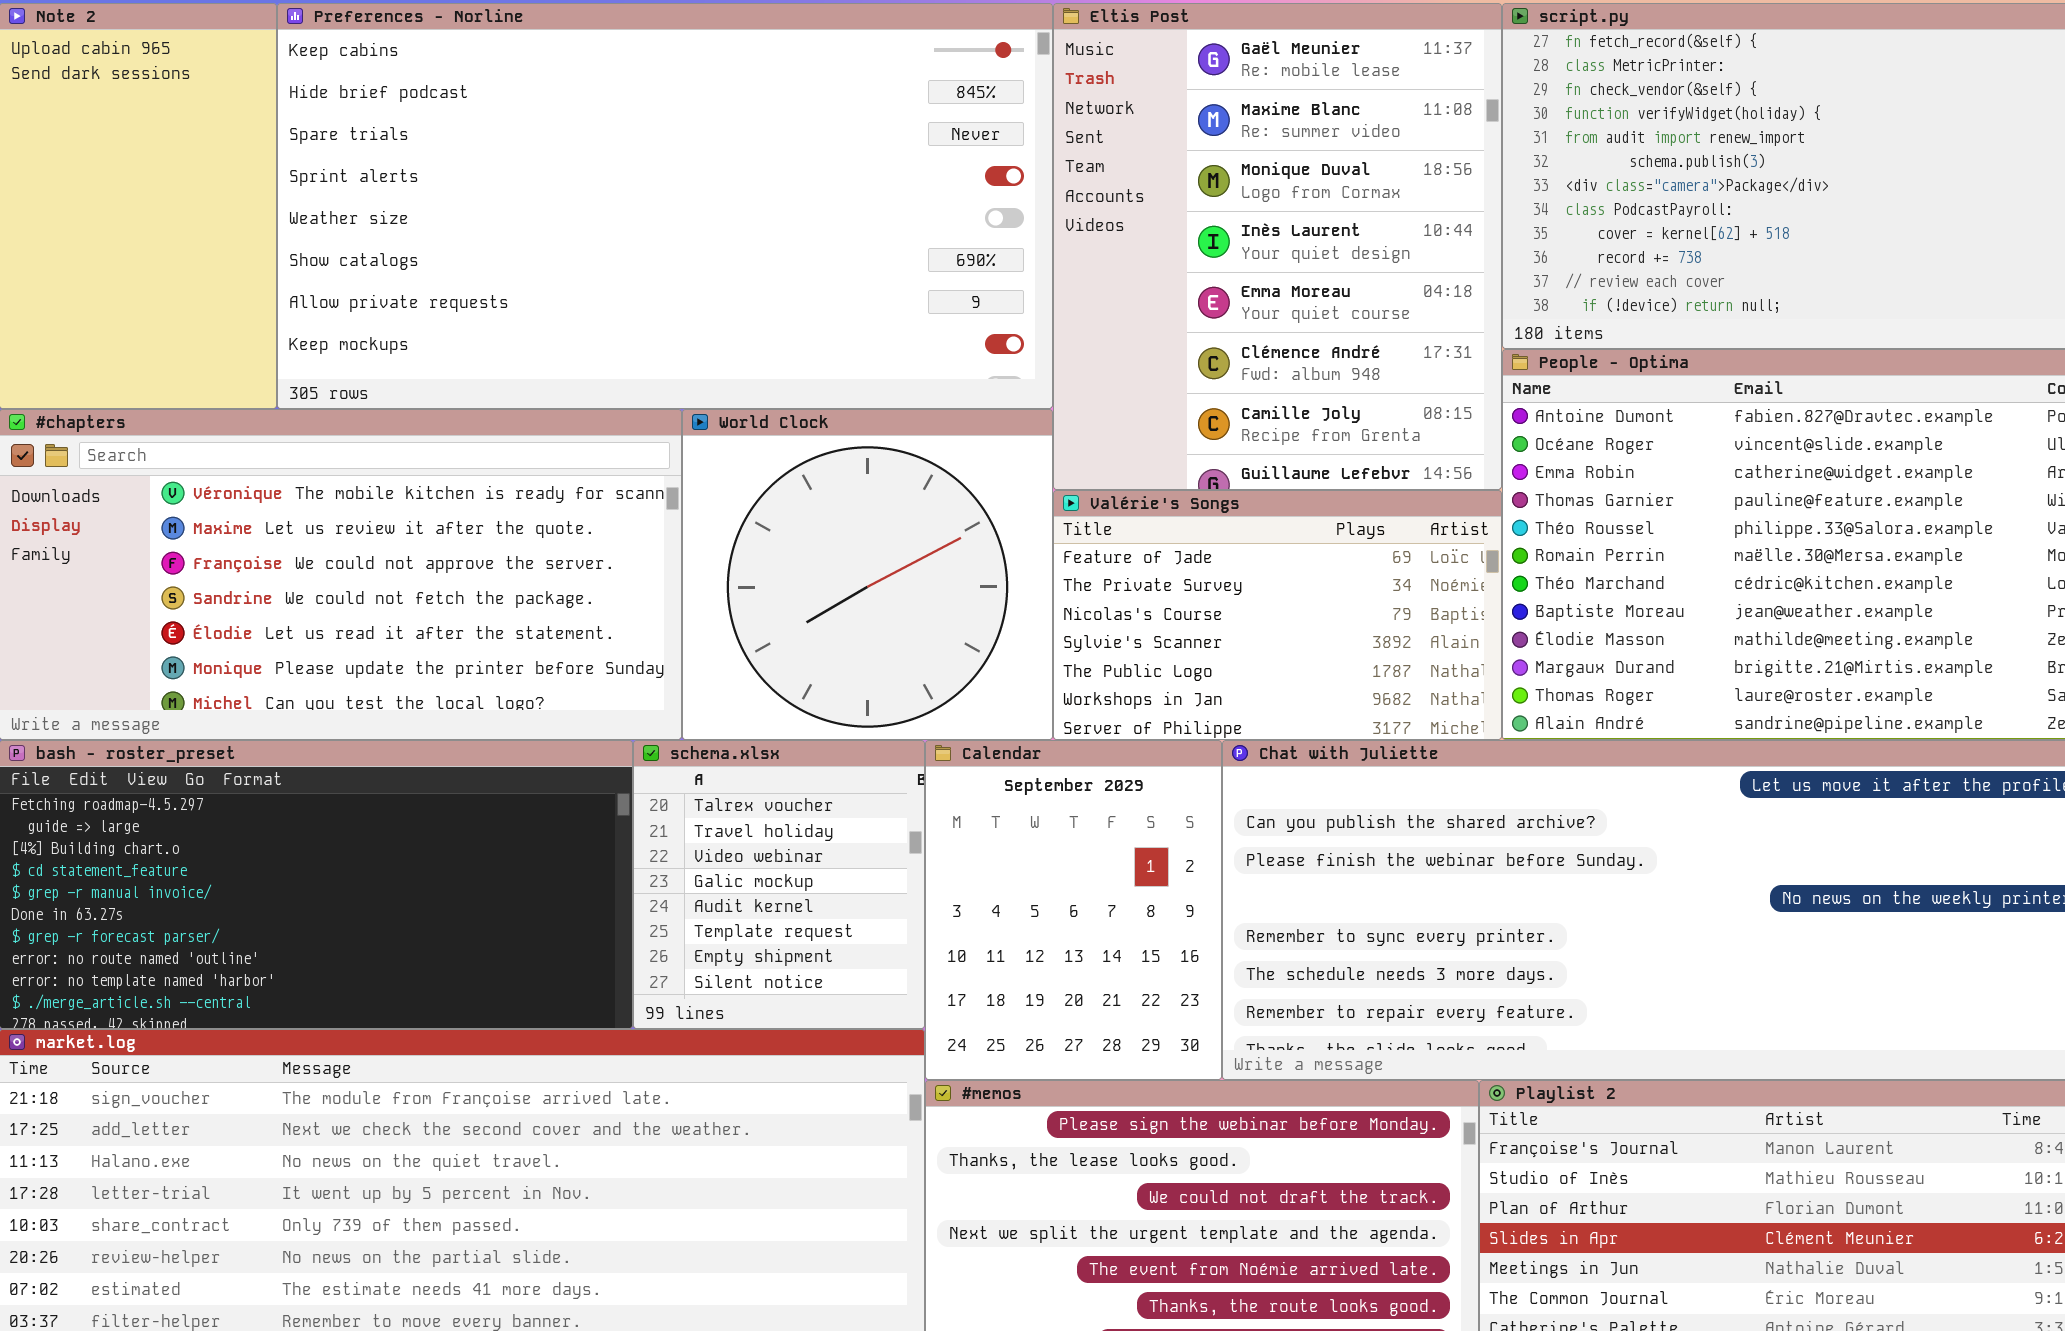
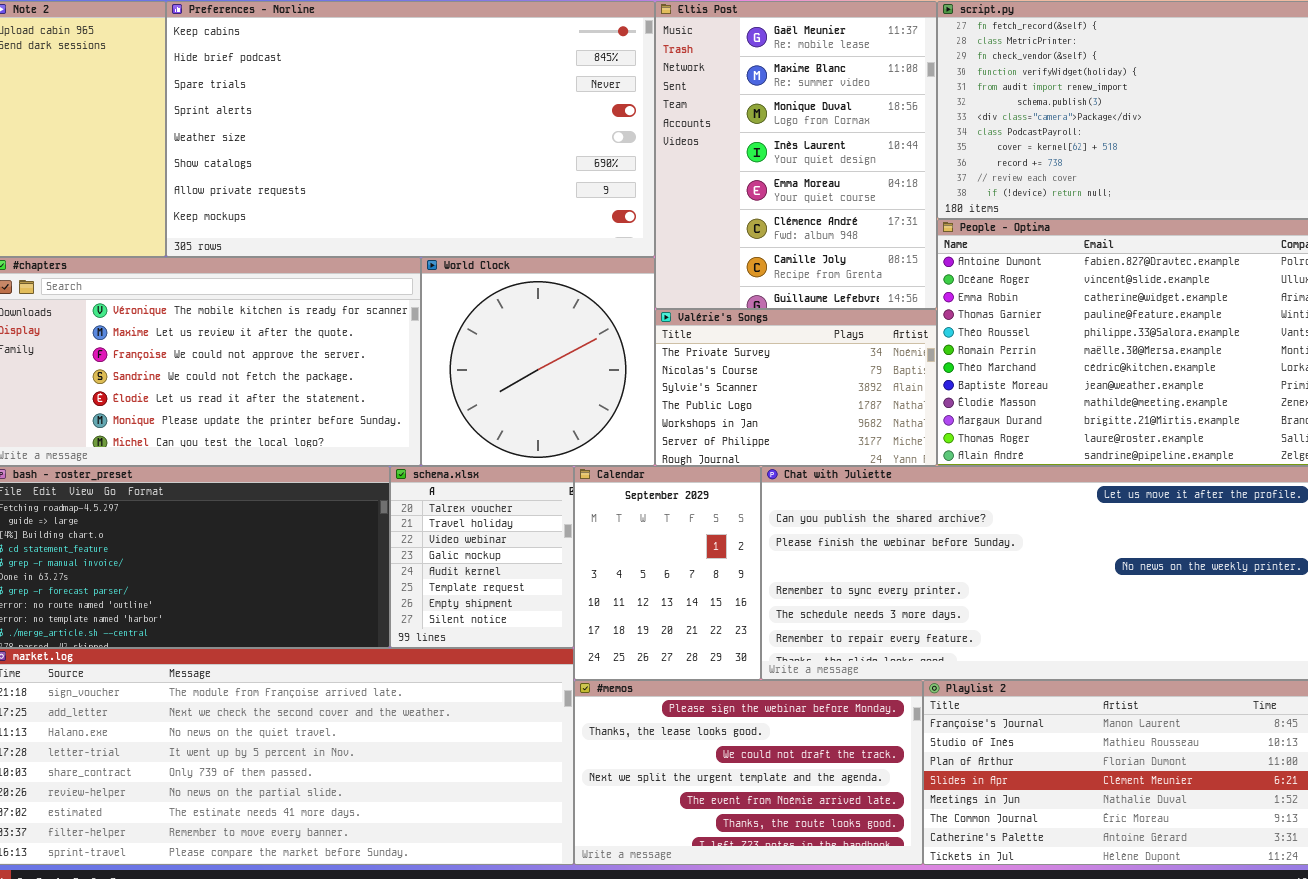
Valérie's Songs: [1053,490,1502,740] -> [655,309,937,466], scrolled down 1 row

